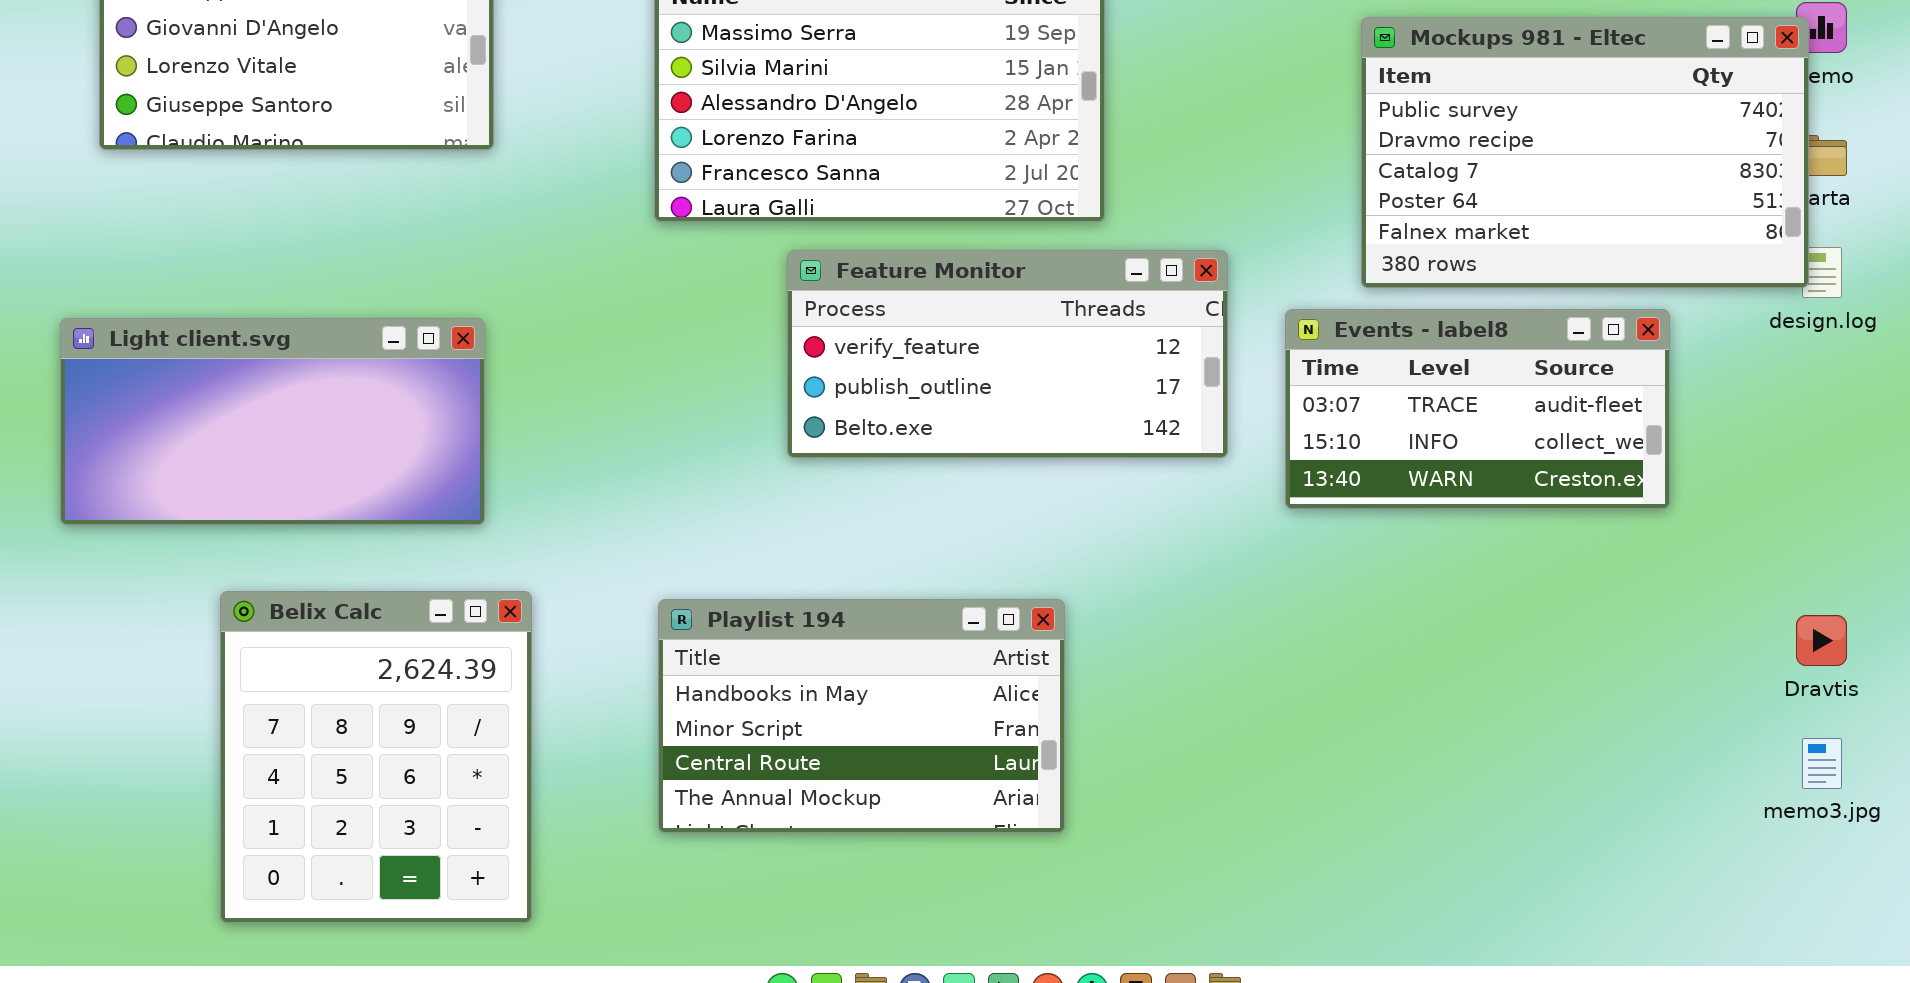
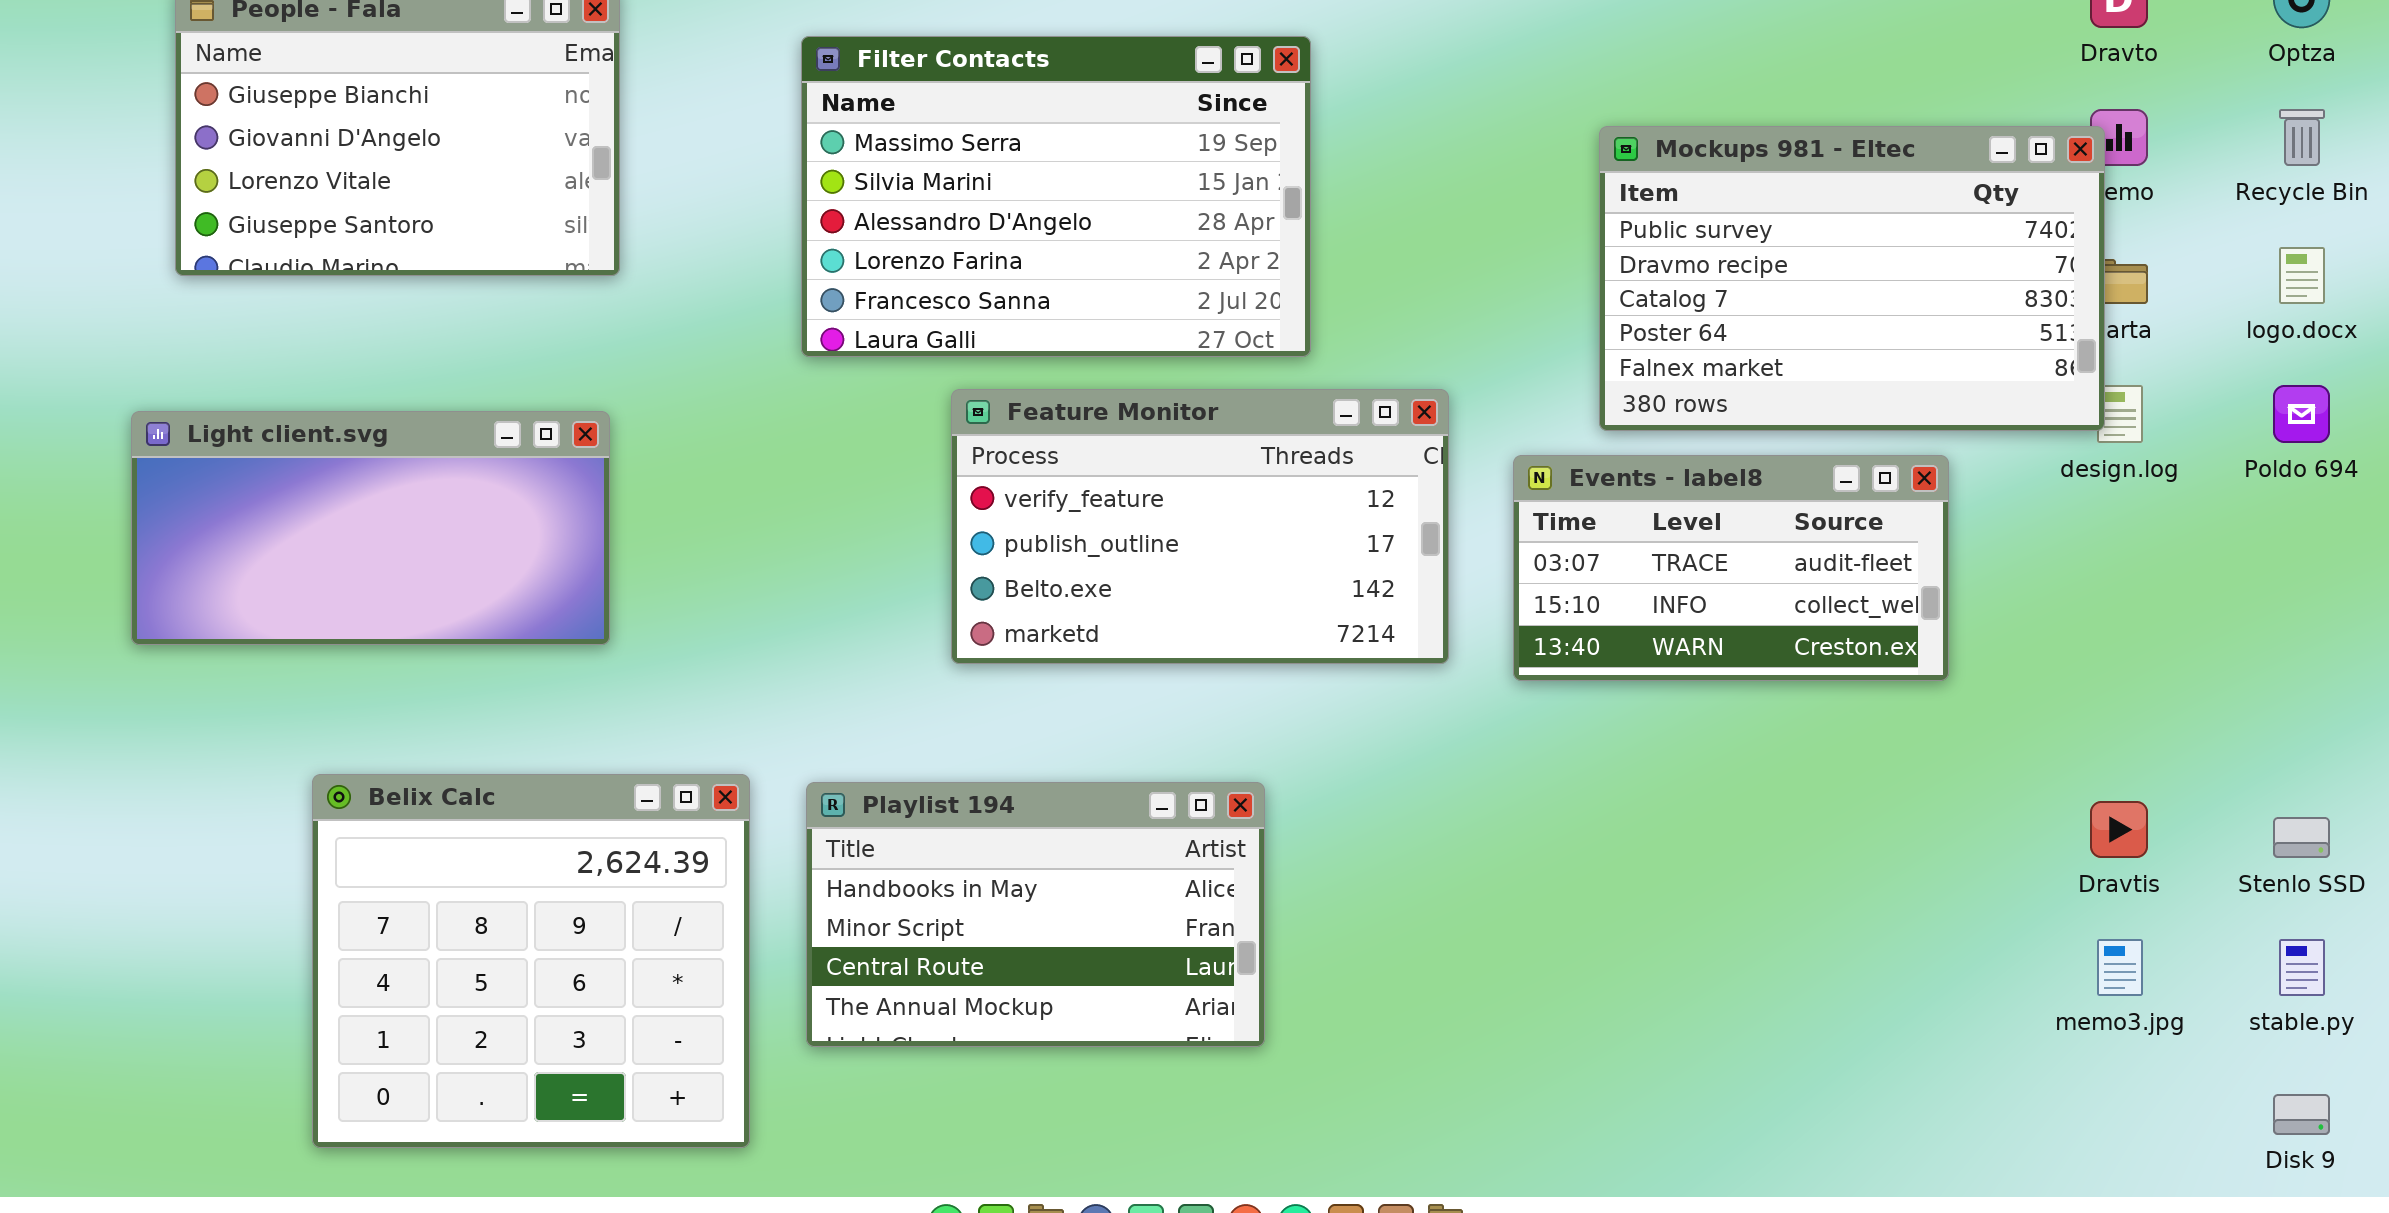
Feature Monitor: [787,250,1228,458] -> [951,389,1449,664], resized
Light client.svg: [60,318,485,525] -> [131,411,610,645], moved
Belix Calc: [220,591,532,923] -> [312,774,750,1148], resized

